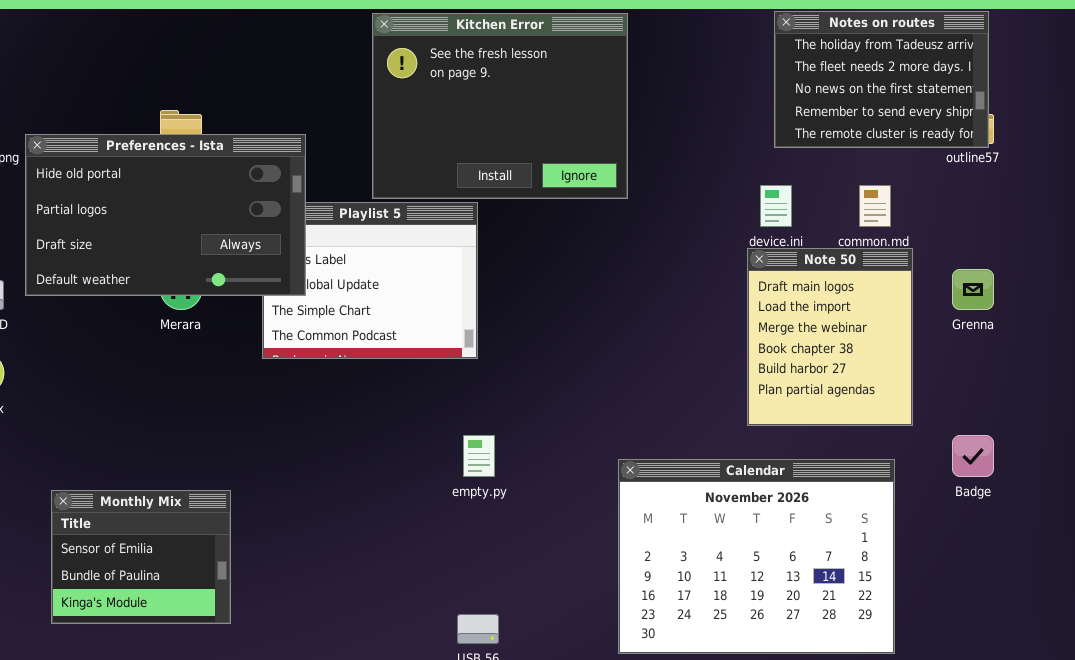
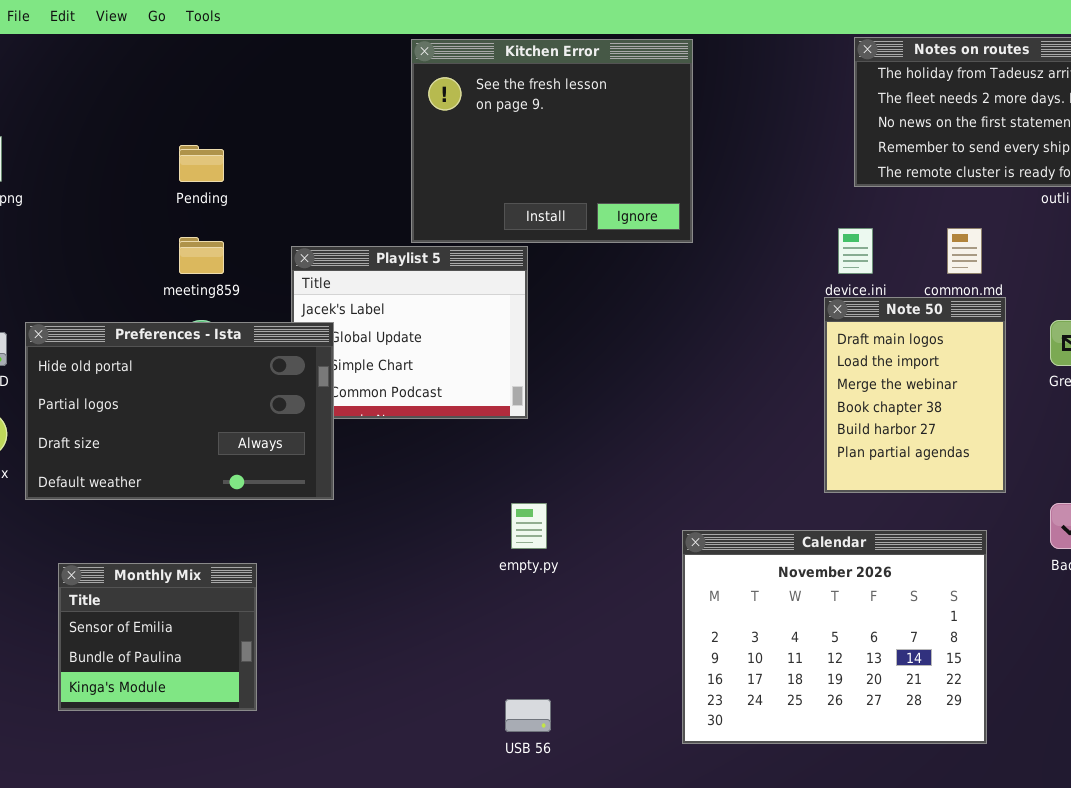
Preferences - Ista: [25,134,306,296] -> [25,322,334,500], moved

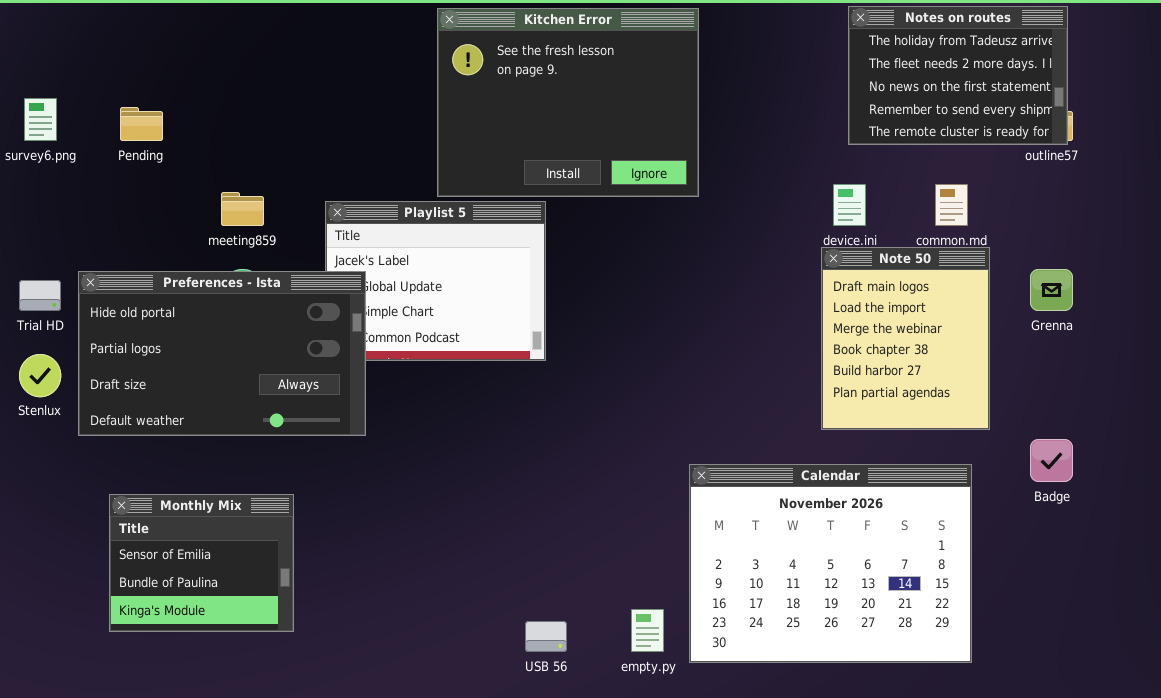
Pending: [179,145,224,182] -> [120,107,163,141], moved
empty.py: [511,503,547,549] -> [631,609,664,652], moved

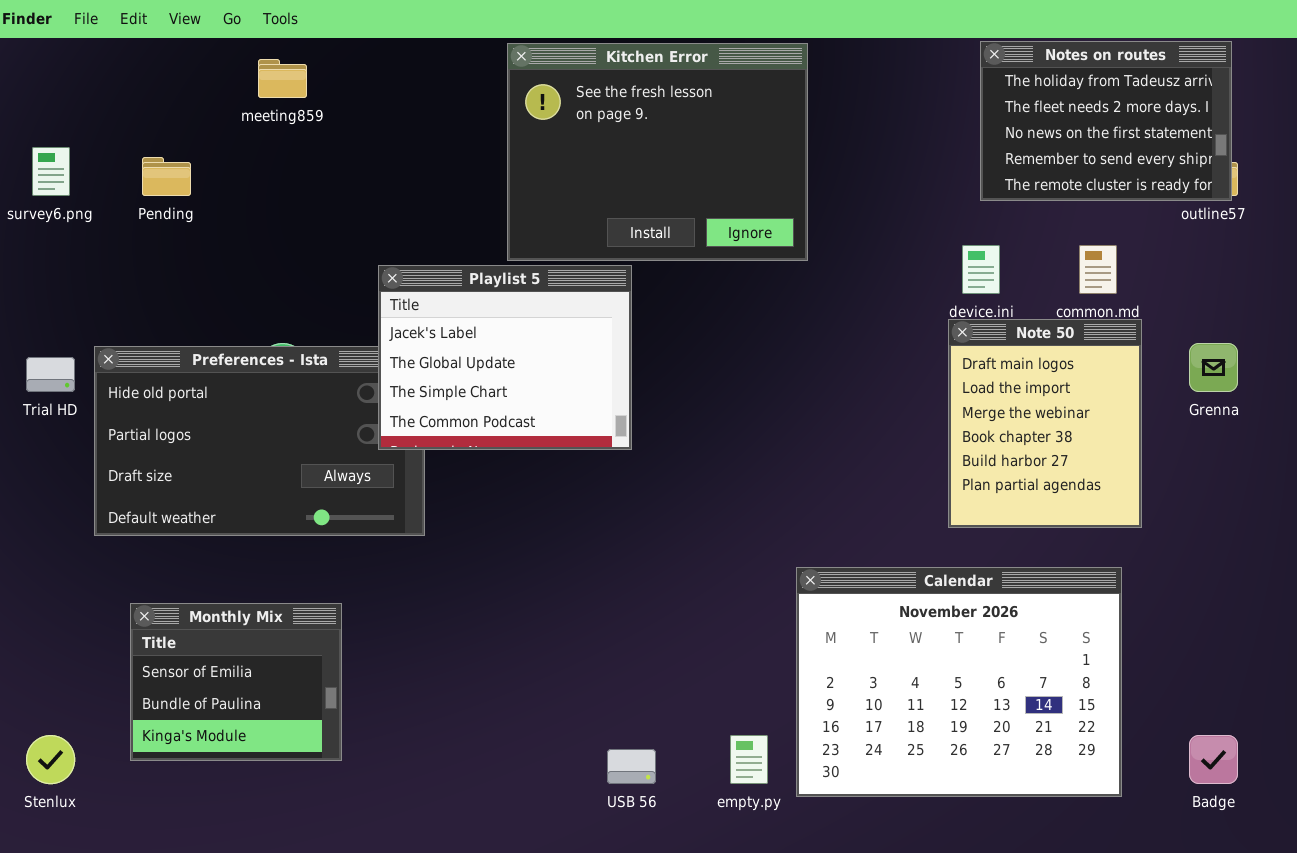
meeting859: [221,192,264,226] -> [258,59,307,98], moved
Playlist 5: [325,201,546,361] -> [378,265,632,450], raised
Stenlux: [19,354,61,397] -> [26,735,75,784], moved
Badge: [1030,439,1073,482] -> [1189,735,1238,784], moved

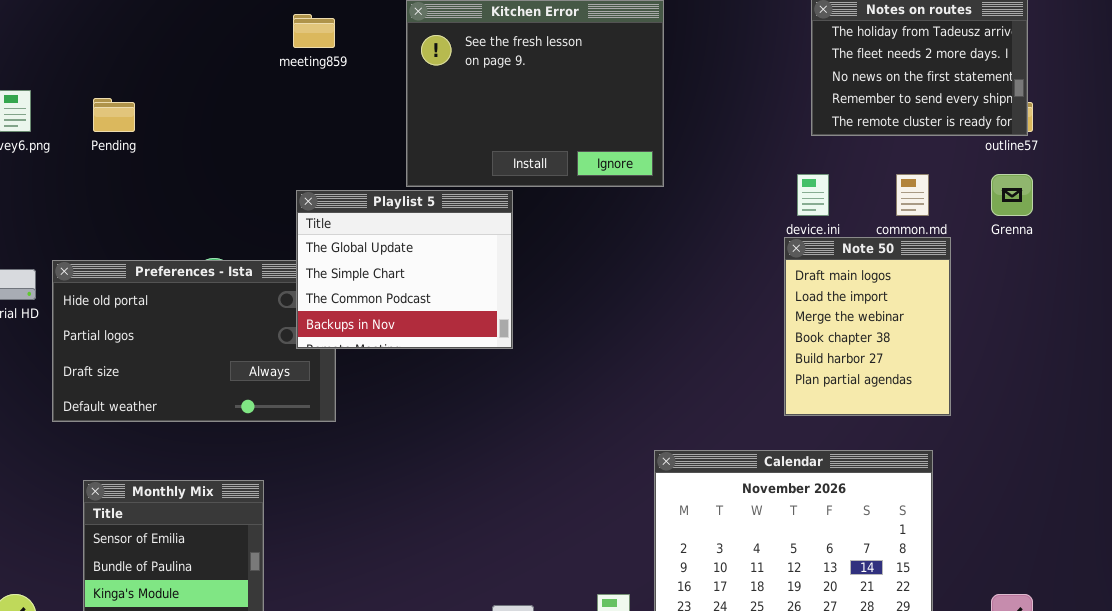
meeting859: [258,59,307,98] -> [293,14,335,48], moved
Playlist 5: [378,265,632,450] -> [296,190,513,349], scrolled down 1 row
Grenna: [1189,343,1238,392] -> [991,174,1033,216], moved

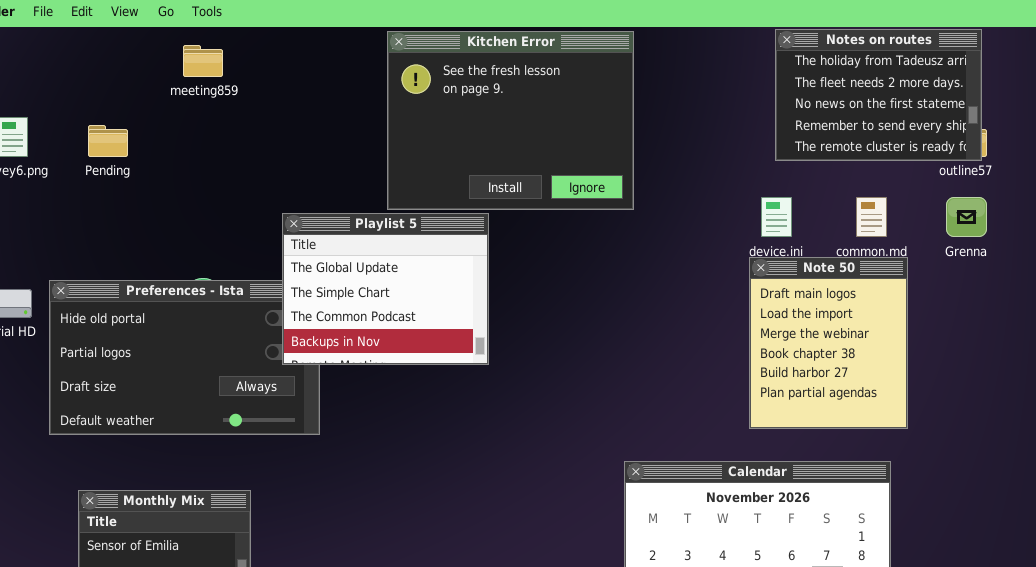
meeting859: [293,14,335,48] -> [183,45,223,77], moved

